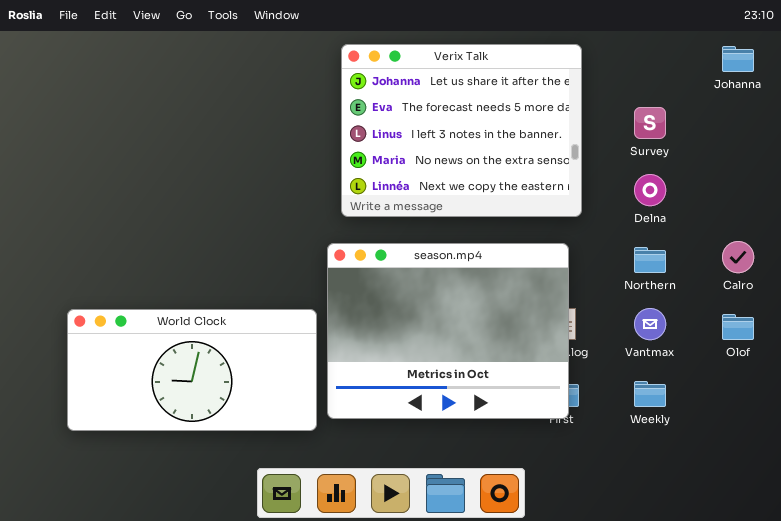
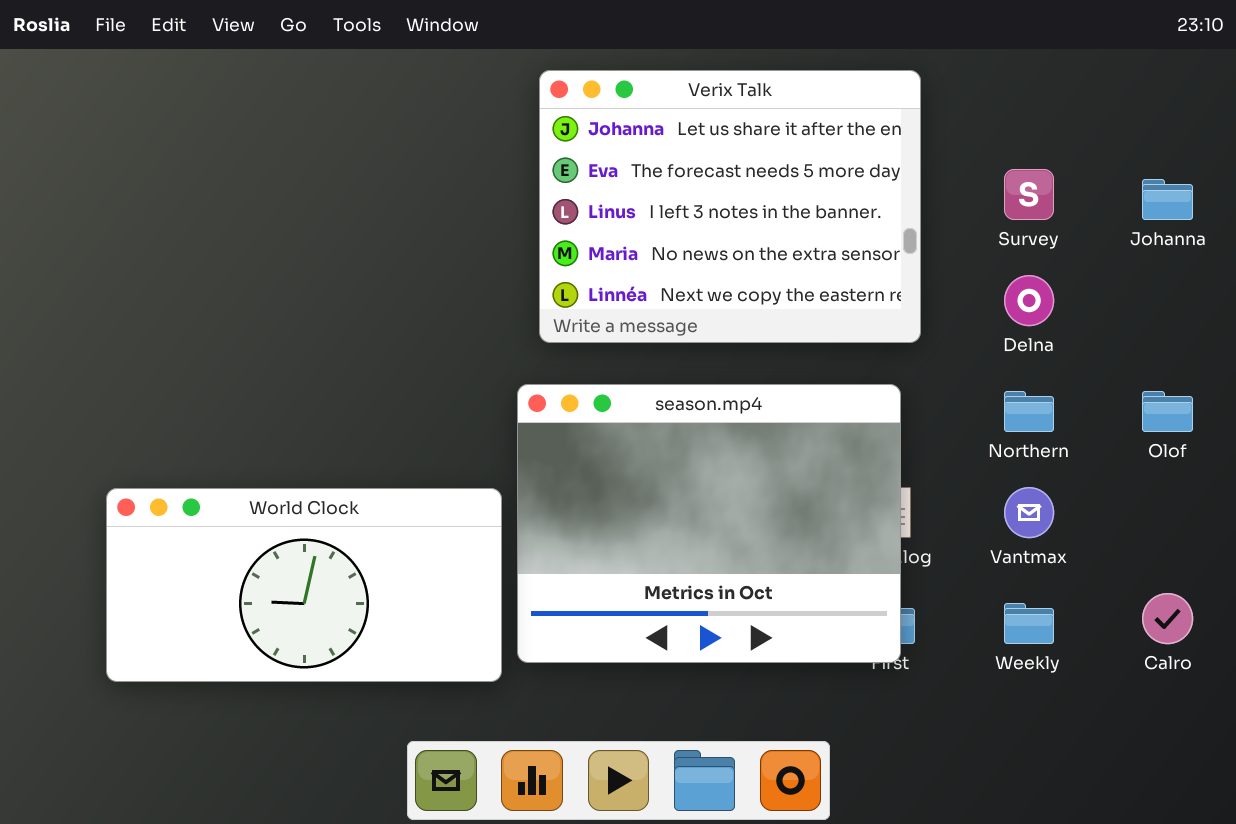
Johanna: [722,46,754,72] -> [1142,179,1193,220], moved
Calro: [722,241,754,273] -> [1142,593,1193,644], moved
Olof: [722,314,754,340] -> [1142,391,1193,432], moved

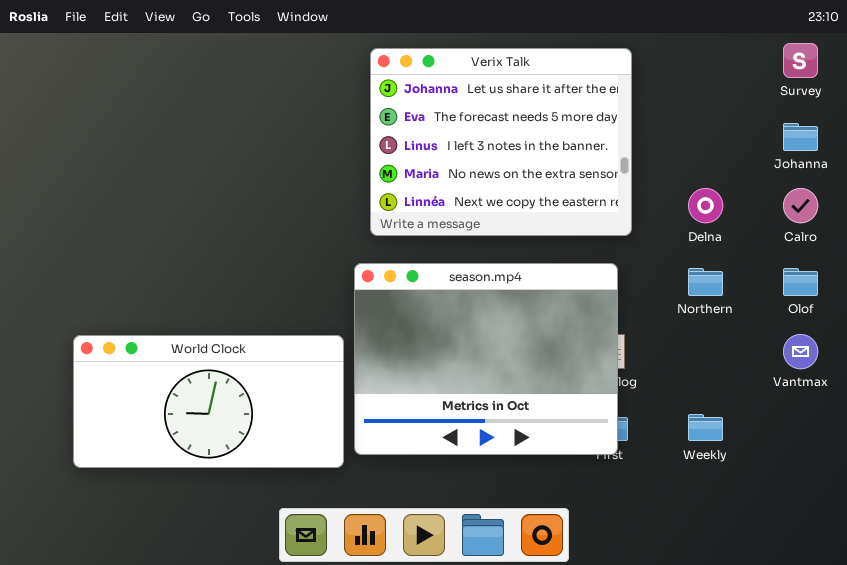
Survey: [1004,169,1054,220] -> [783,43,818,78], moved
Vantmax: [1004,487,1054,538] -> [783,334,818,369], moved
Calro: [1142,593,1193,644] -> [783,188,818,223], moved

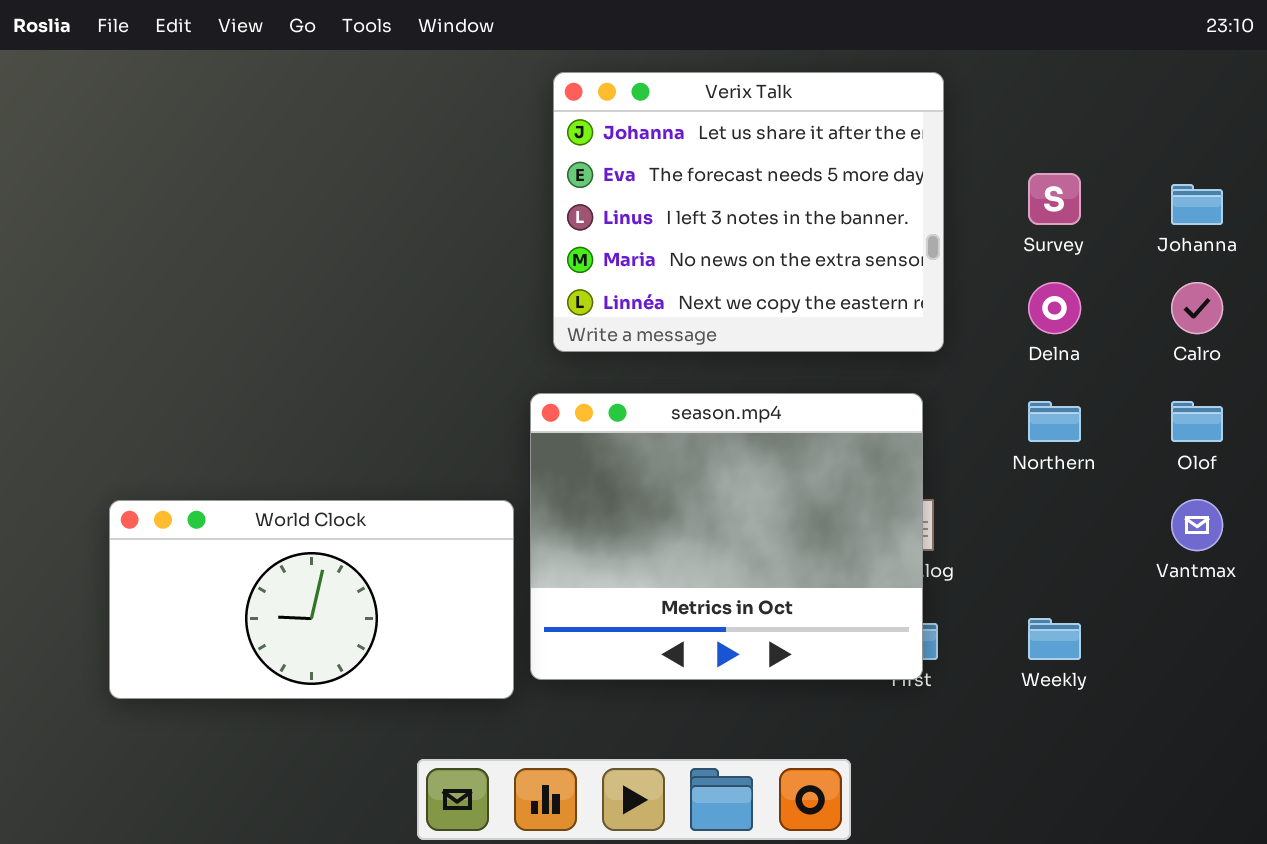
Survey: [783,43,818,78] -> [1028,173,1081,225], moved

